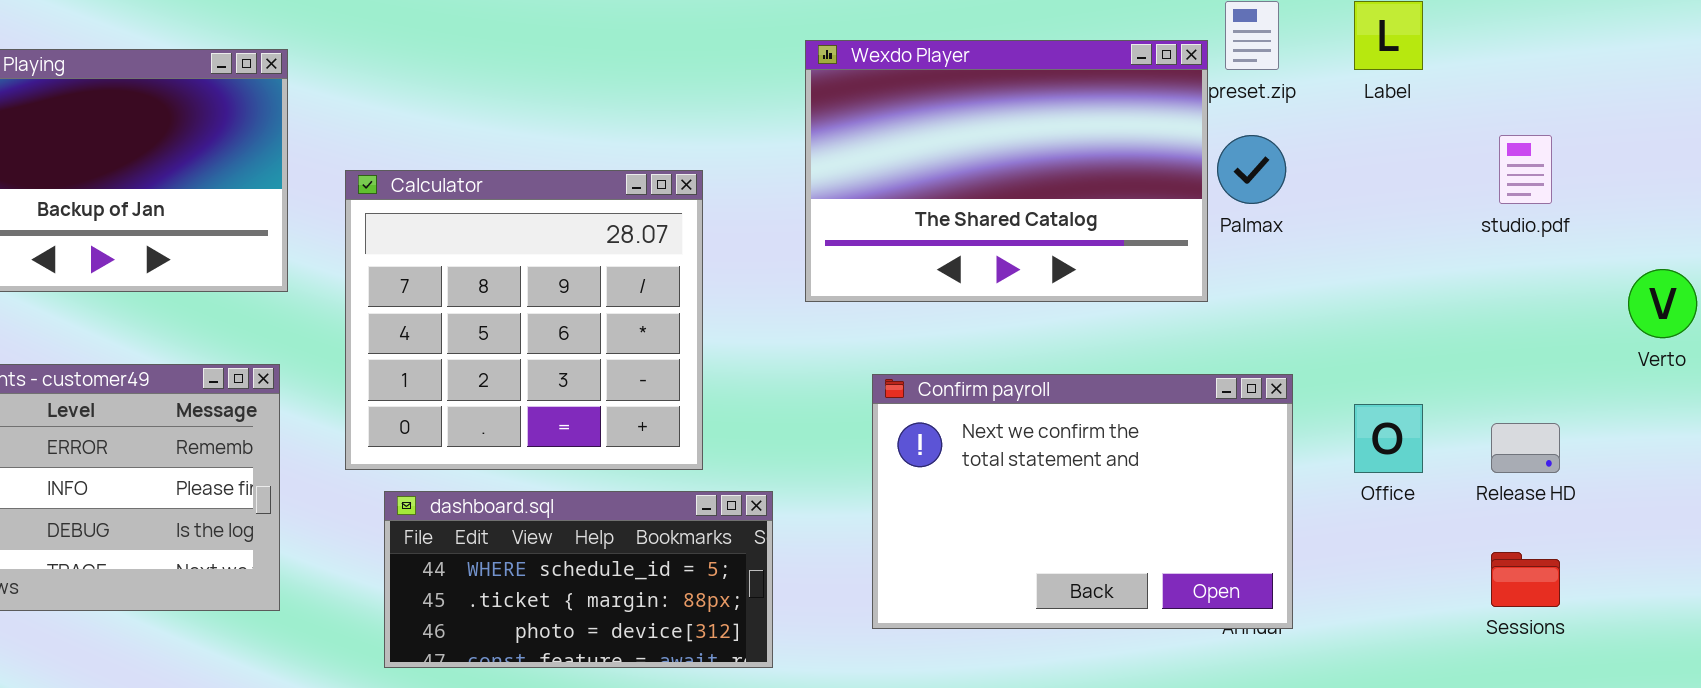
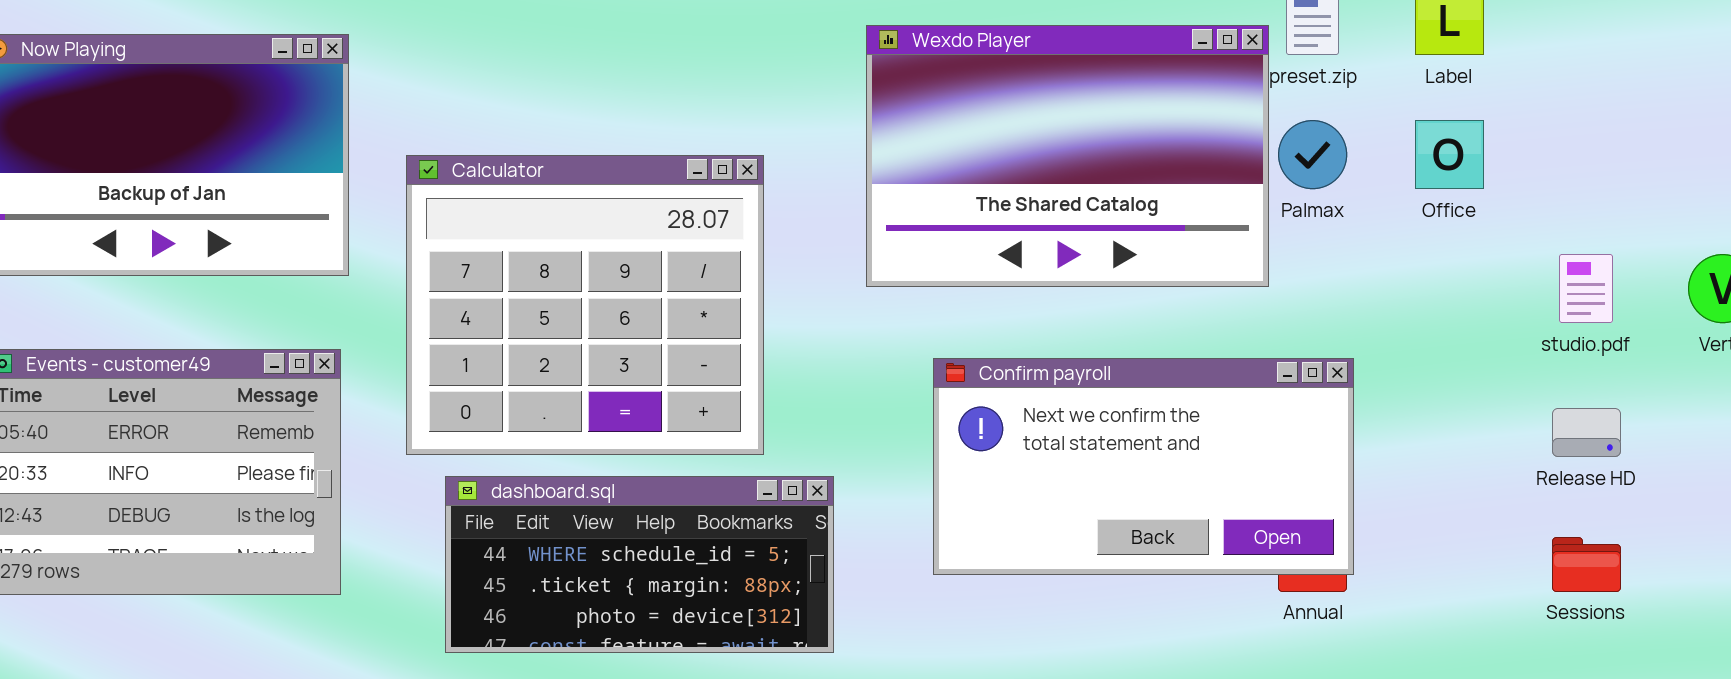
studio.pdf: [1499,135,1552,204] -> [1559,254,1613,323], moved
Confirm payroll: [872,374,1293,629] -> [933,358,1354,575], resized
Office: [1354,404,1423,473] -> [1415,120,1484,189], moved

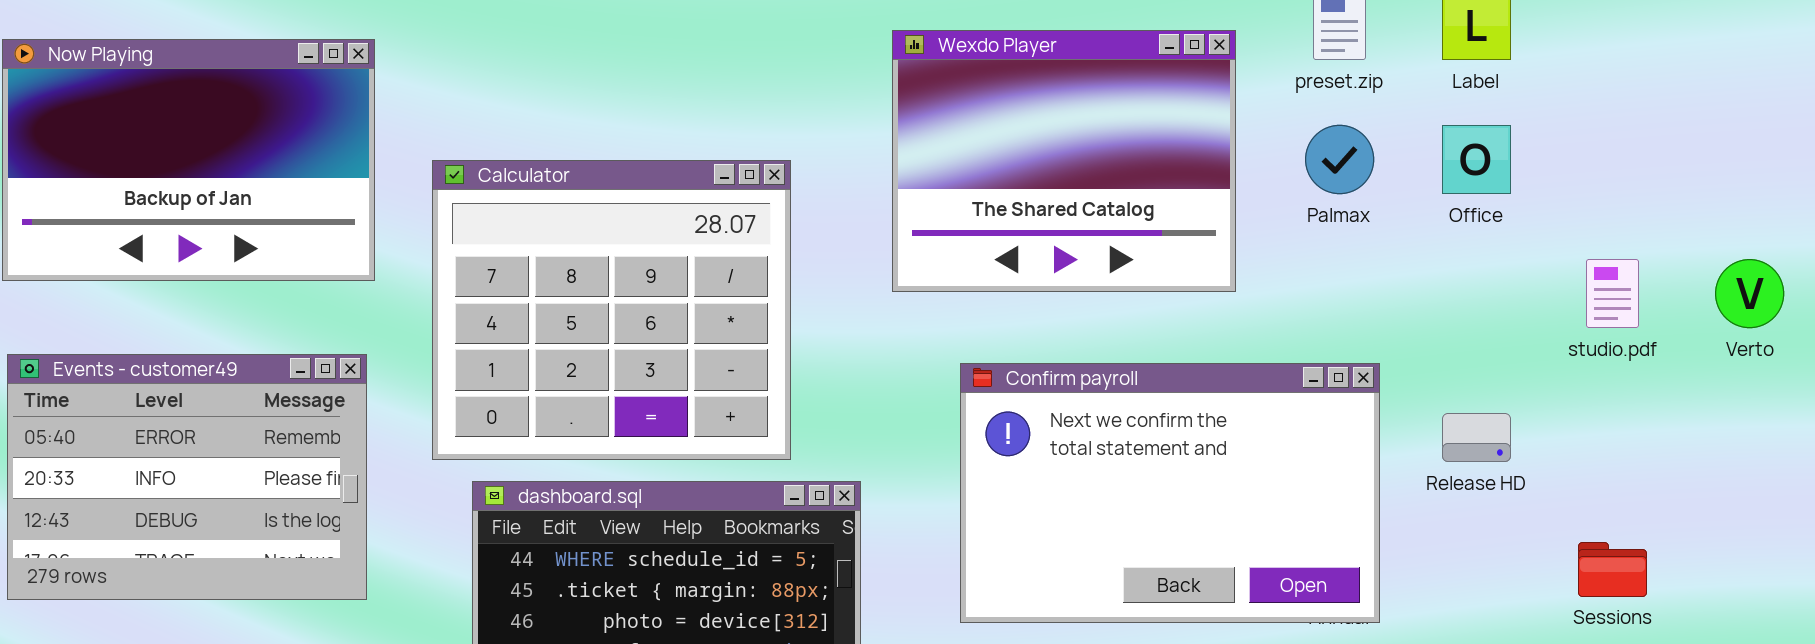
Wexdo Player: [866,25,1269,287] -> [892,30,1236,292], resized
Confirm payroll: [933,358,1354,575] -> [960,363,1380,623], resized
Release HD: [1552,408,1621,457] -> [1442,413,1511,462], moved

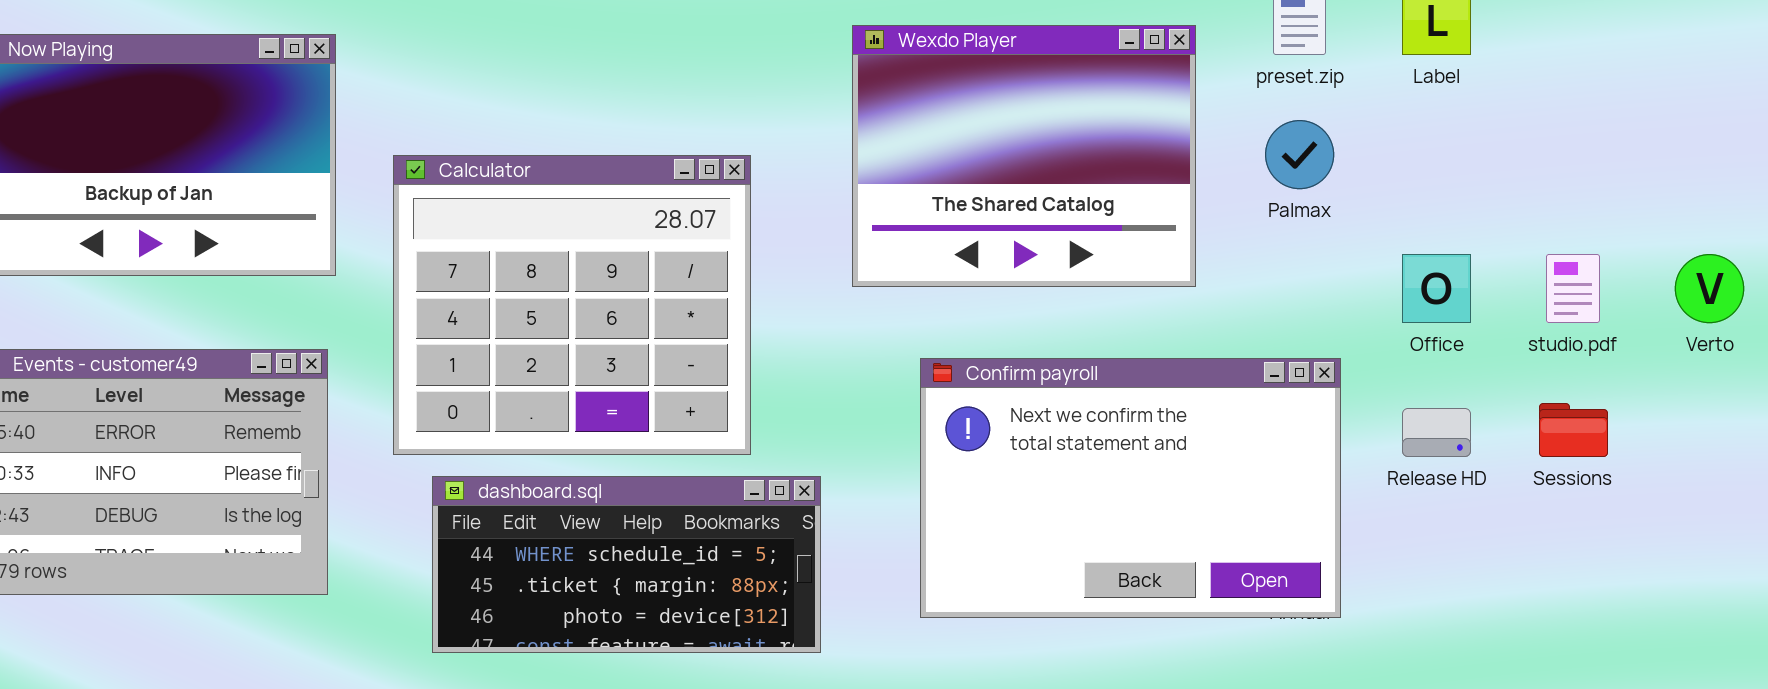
Office: [1442,125,1511,194] -> [1402,254,1471,323], moved
Sessions: [1578,542,1647,597] -> [1539,403,1608,457], moved

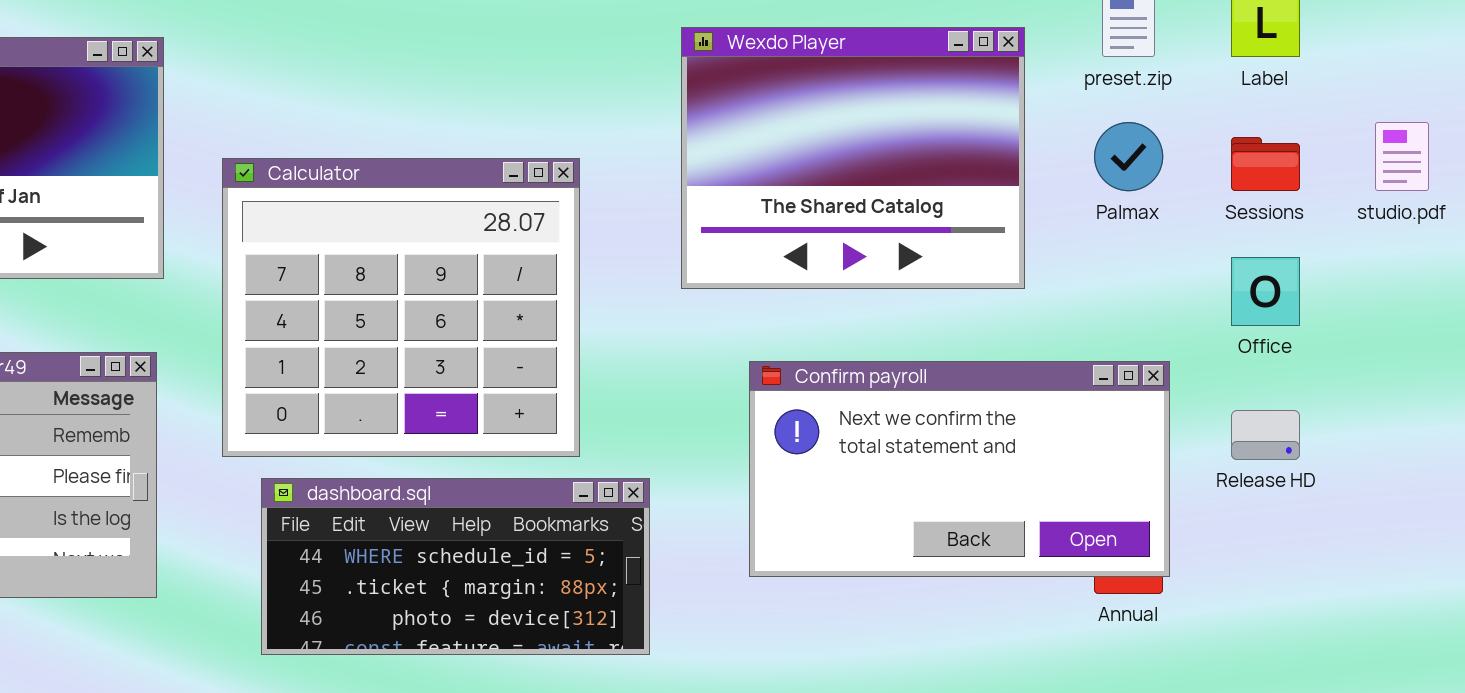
studio.pdf: [1546,254,1600,323] -> [1375,122,1429,191], moved
Confirm payroll: [920,358,1341,618] -> [749,361,1170,577], resized
Sessions: [1539,403,1608,457] -> [1231,137,1300,191], moved

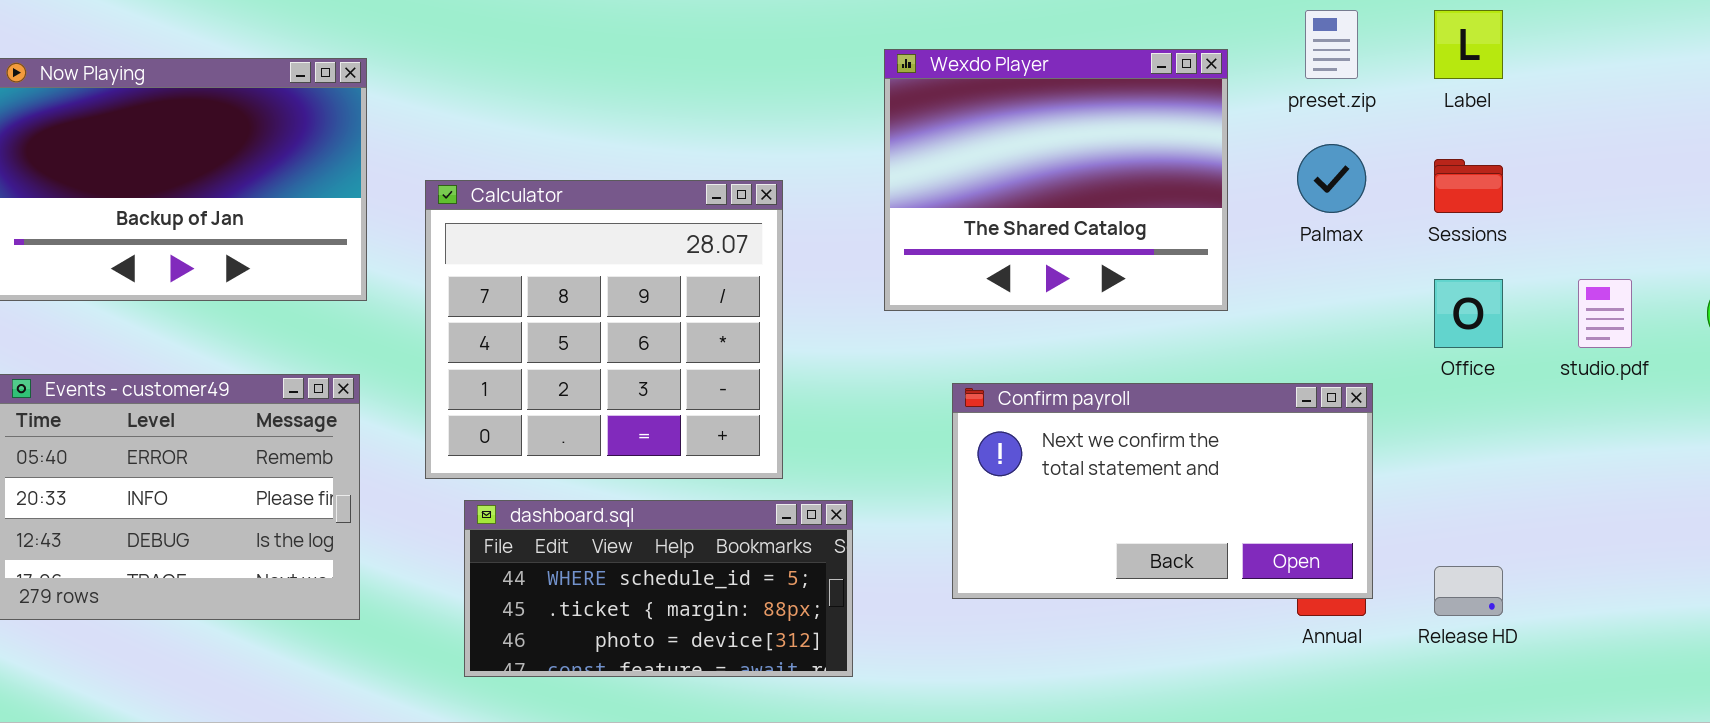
studio.pdf: [1375,122,1429,191] -> [1578,279,1632,348], moved
Release HD: [1231,410,1300,460] -> [1434,566,1503,616], moved

